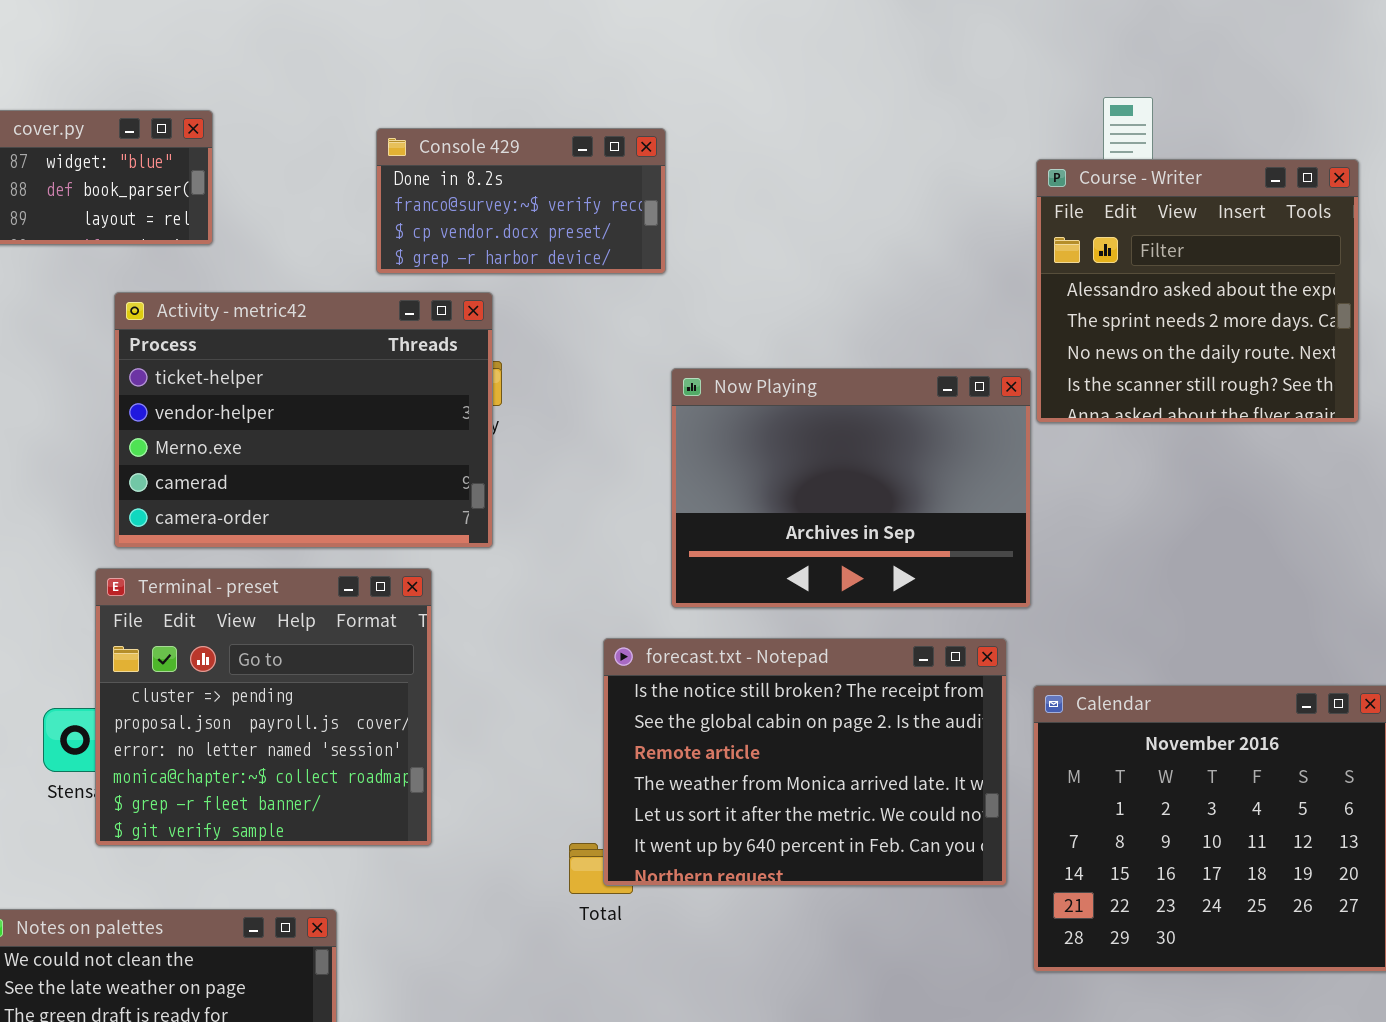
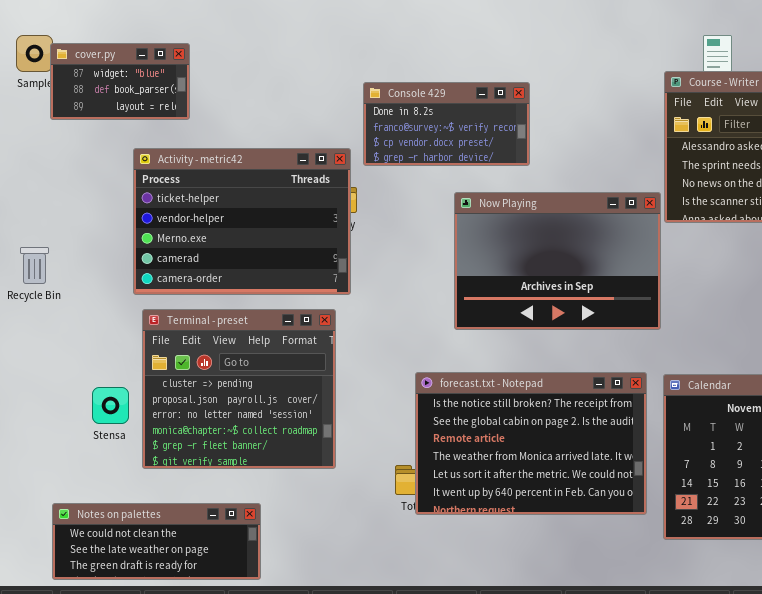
Console 429: [376,128,666,274] -> [363,82,530,166], moved
Terminal - preset: [95,568,432,846] -> [142,309,336,469], moved
forecast.txt - Notepad: [603,638,1007,886] -> [415,372,647,515], moved

